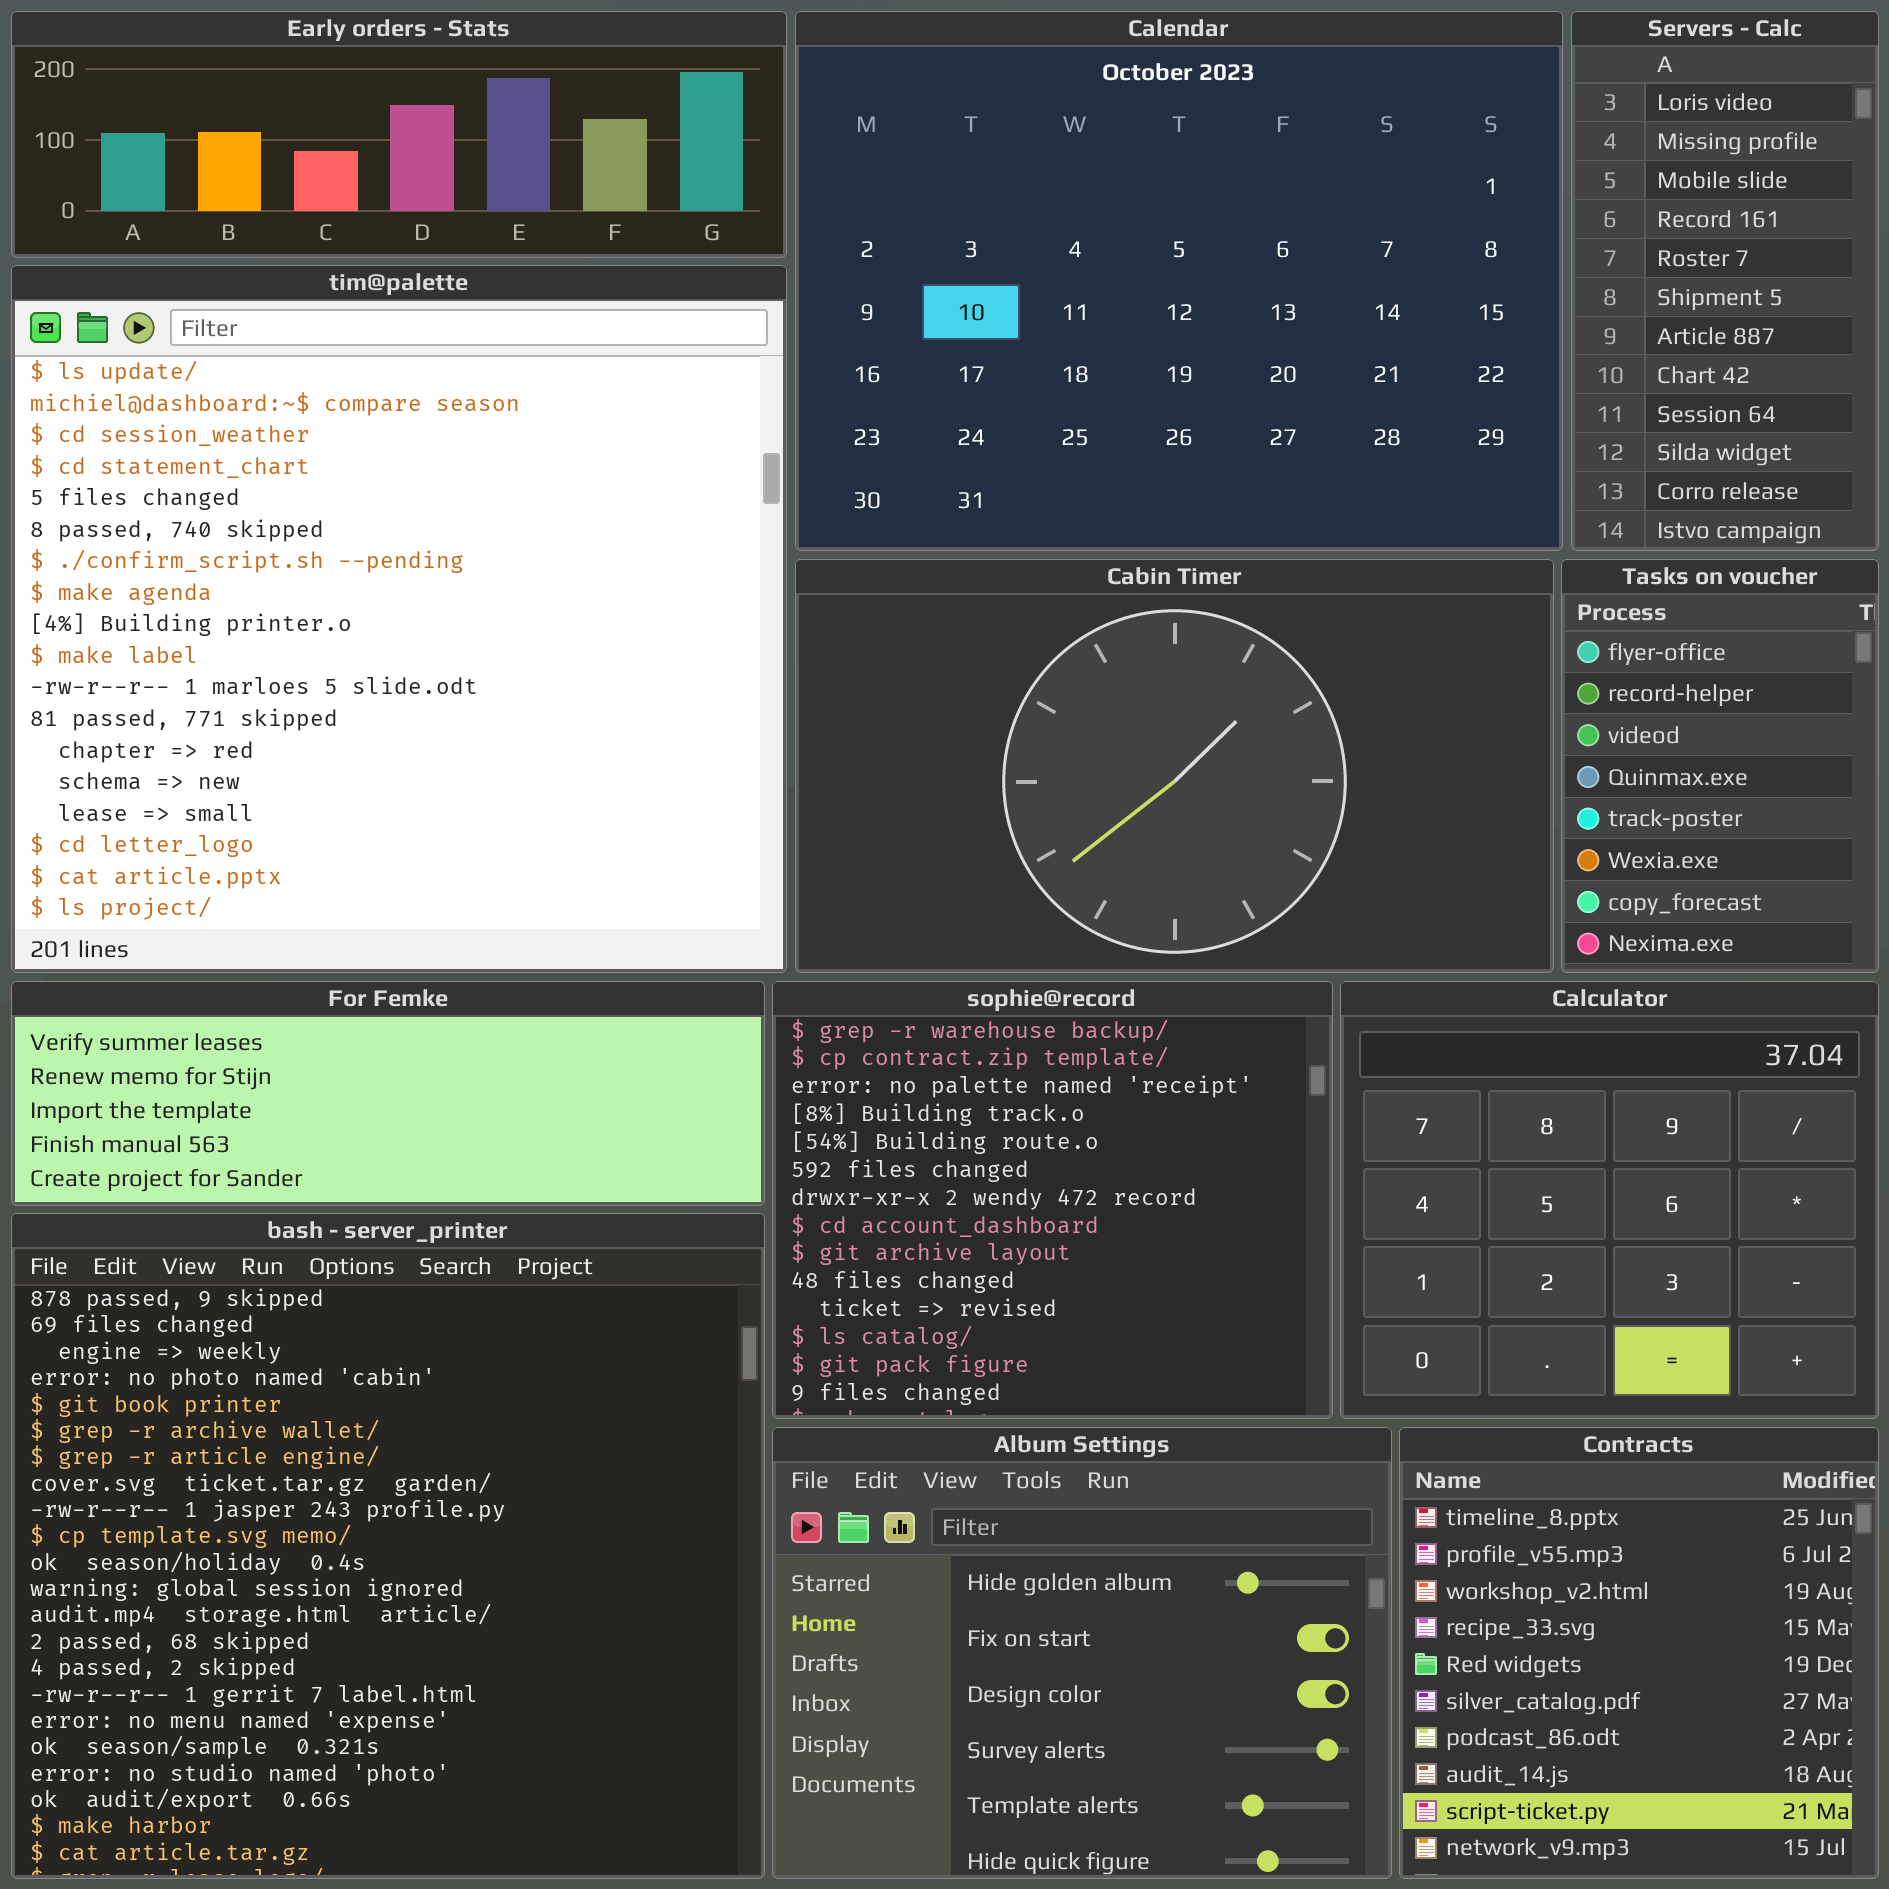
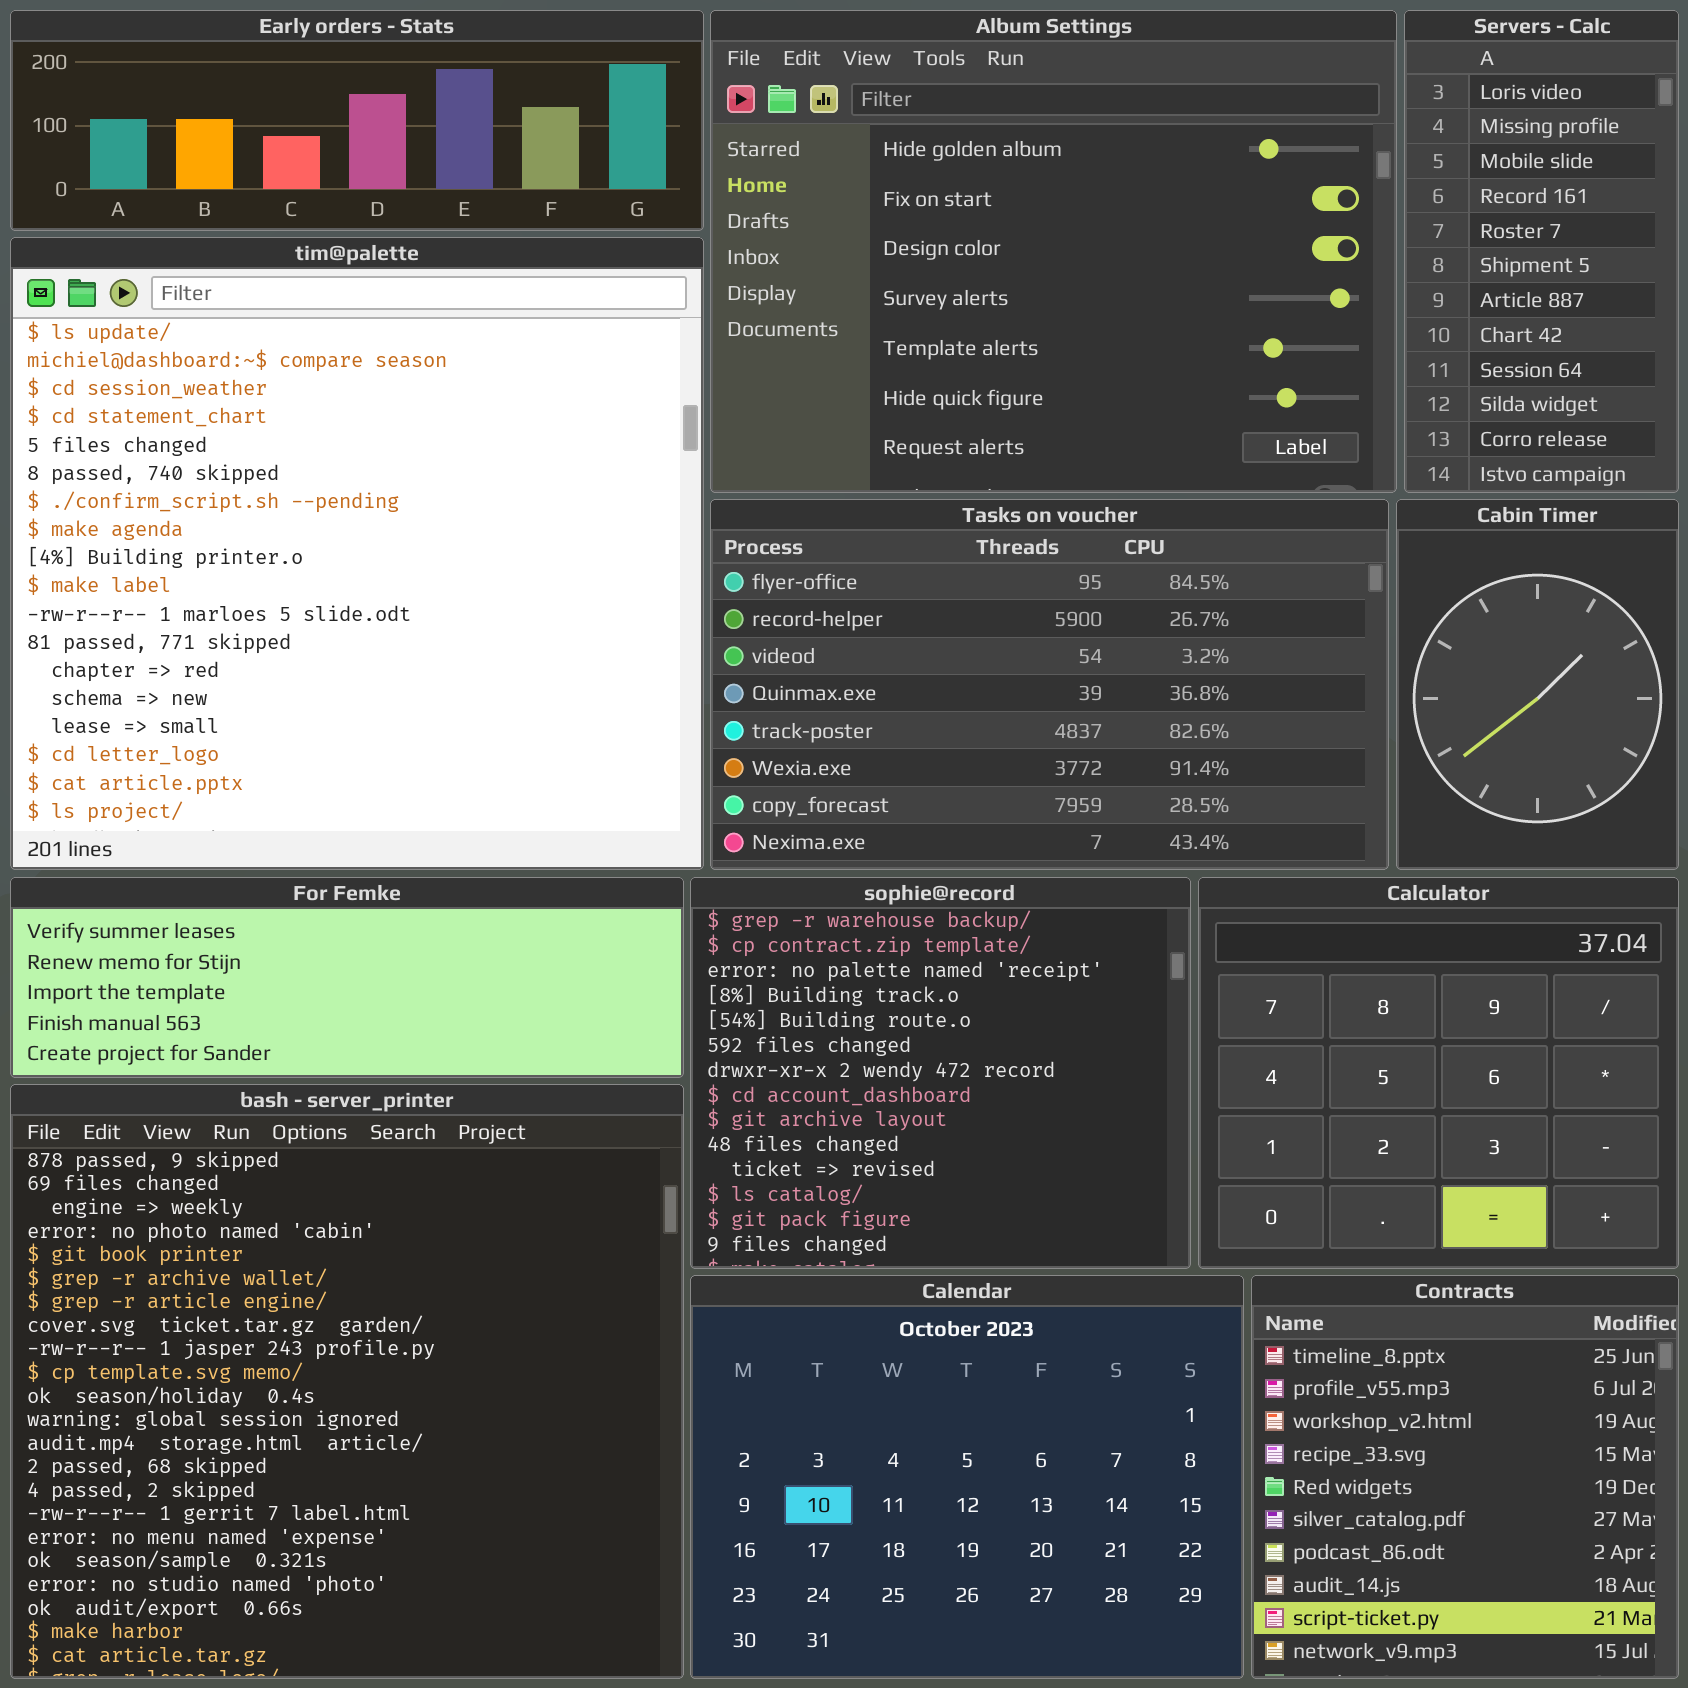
Calendar: [795,11,1563,551] -> [690,1275,1244,1679], moved, resized
Cabin Timer: [795,559,1554,973] -> [1396,499,1679,870], moved, resized
Tasks on voucher: [1561,559,1879,973] -> [710,499,1389,870], moved, resized
Album Settings: [772,1427,1392,1879] -> [710,10,1397,493], moved, resized

